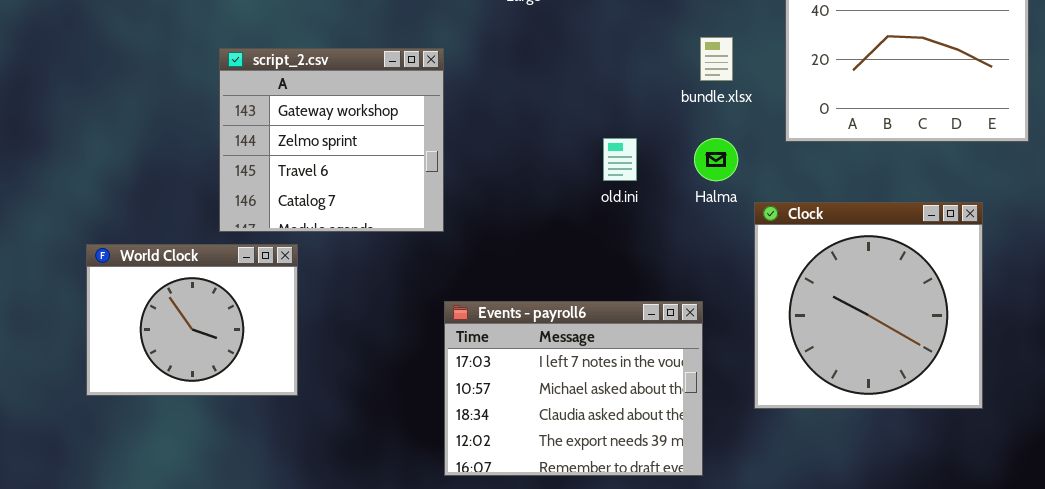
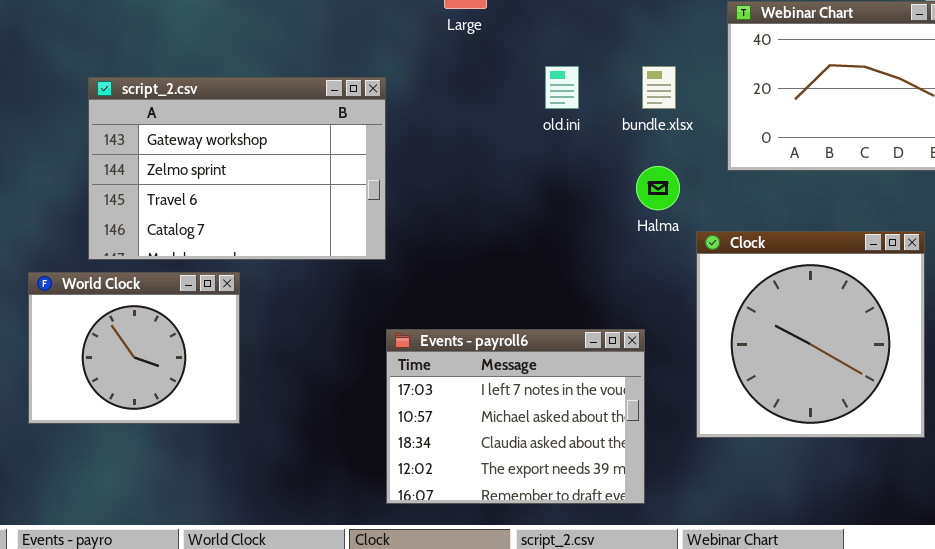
script_2.csv: [219,48,444,232] -> [88,77,386,260], resized
old.ini: [603,138,637,181] -> [545,66,579,109], moved

